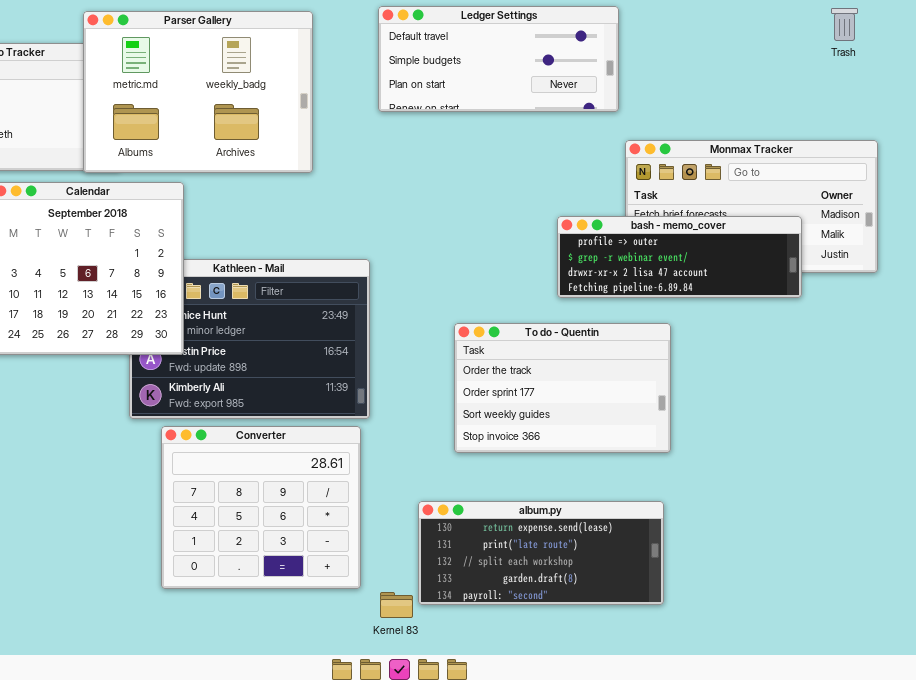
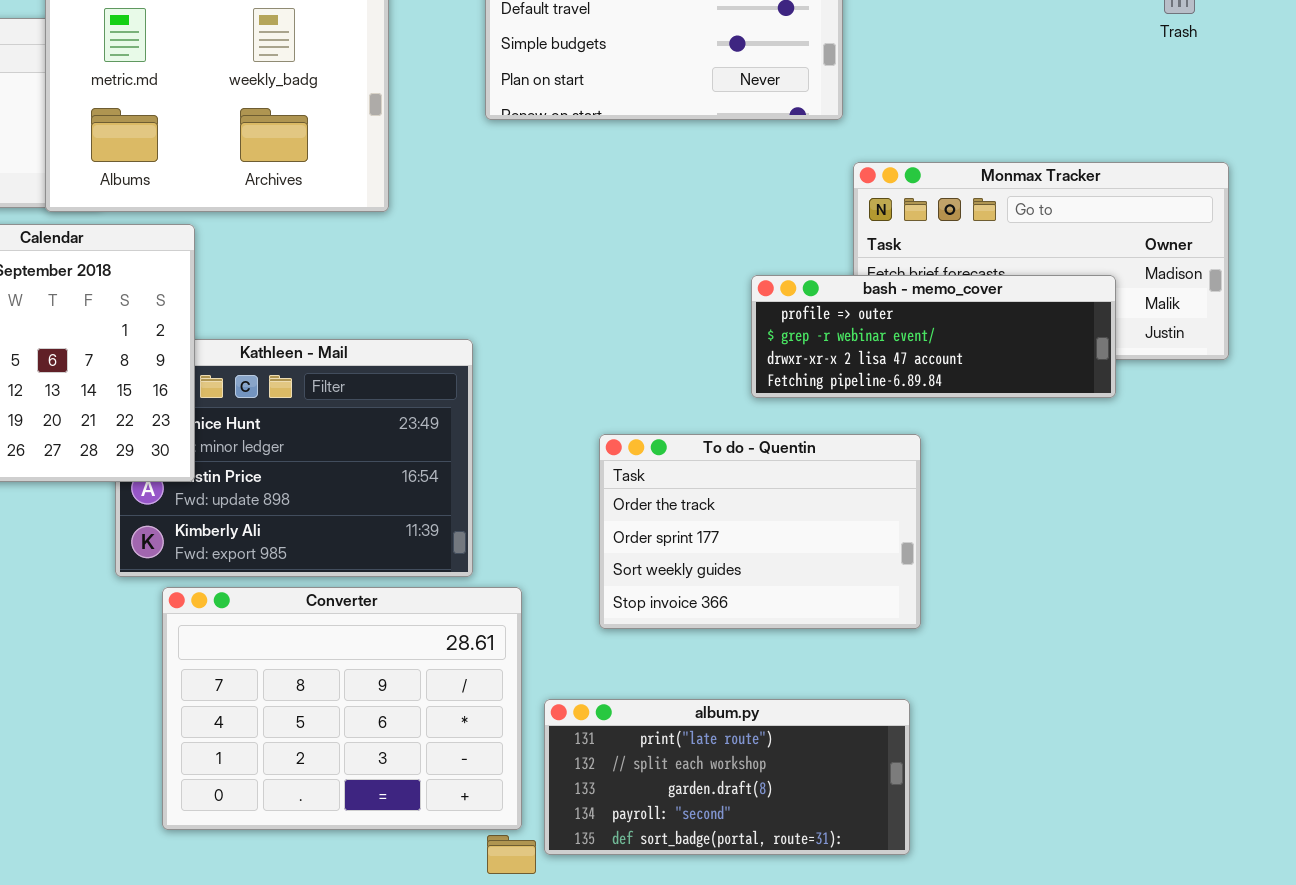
Converter: [161,426,361,589] -> [162,587,522,830], resized
album.py: [418,501,664,605] -> [544,699,910,855], scrolled down 1 row

